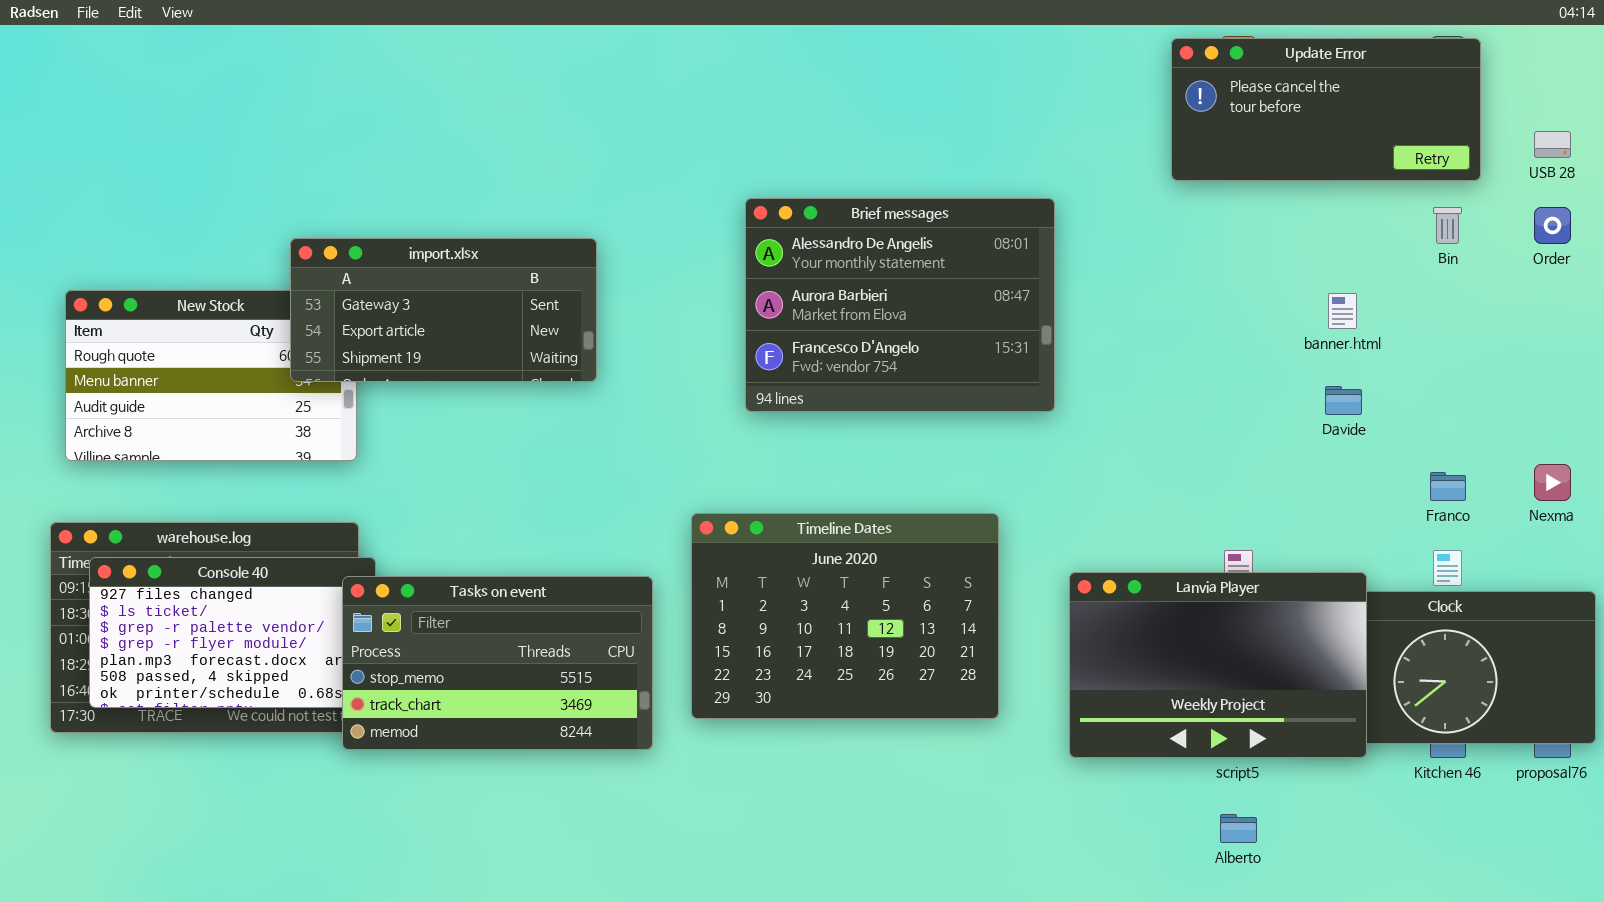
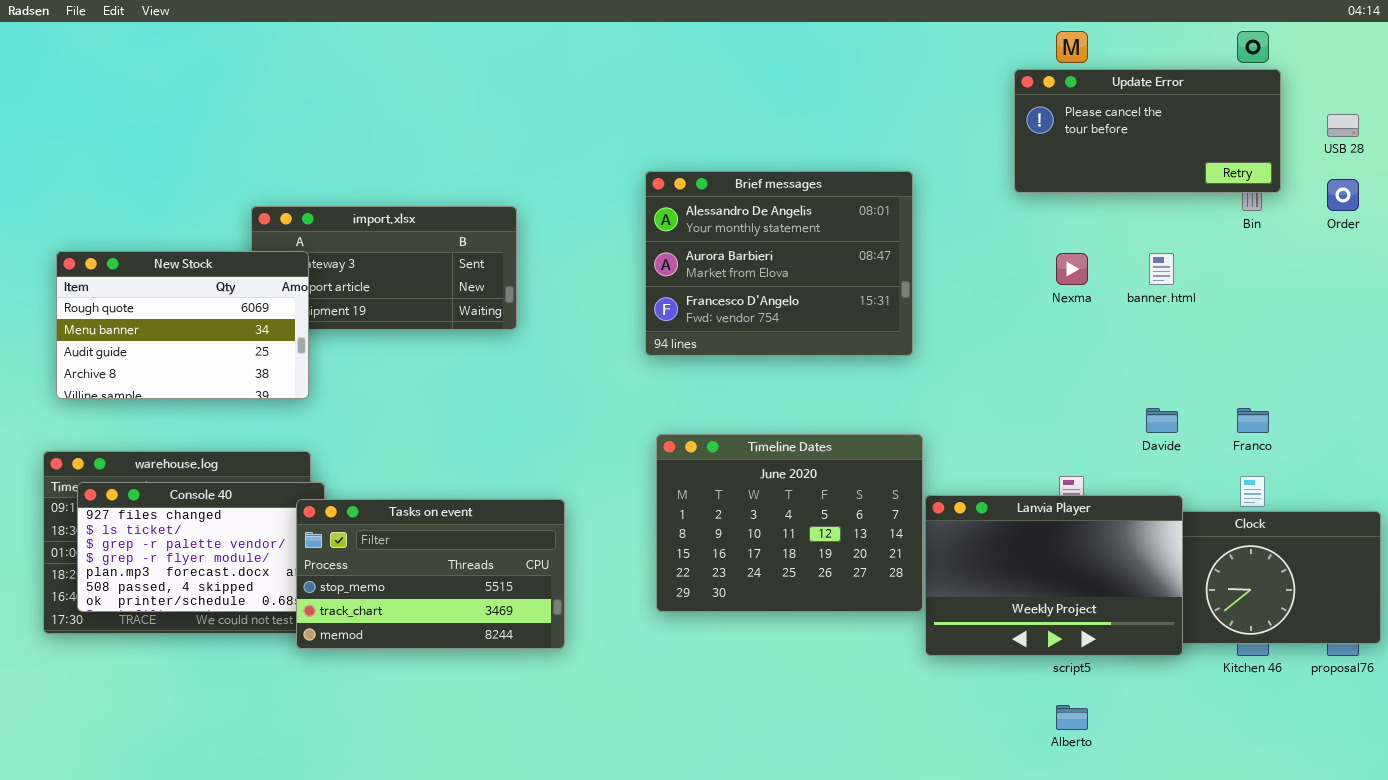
Update Error: [1171,38,1481,181] -> [1014,69,1281,193], moved
New Stock: [65,290,357,461] -> [56,251,309,399], raised
Davide: [1325,386,1362,415] -> [1146,408,1178,433], moved
Nexma: [1534,464,1571,501] -> [1056,253,1088,285], moved
Timeline Dates: [691,513,999,719] -> [656,434,923,612], moved

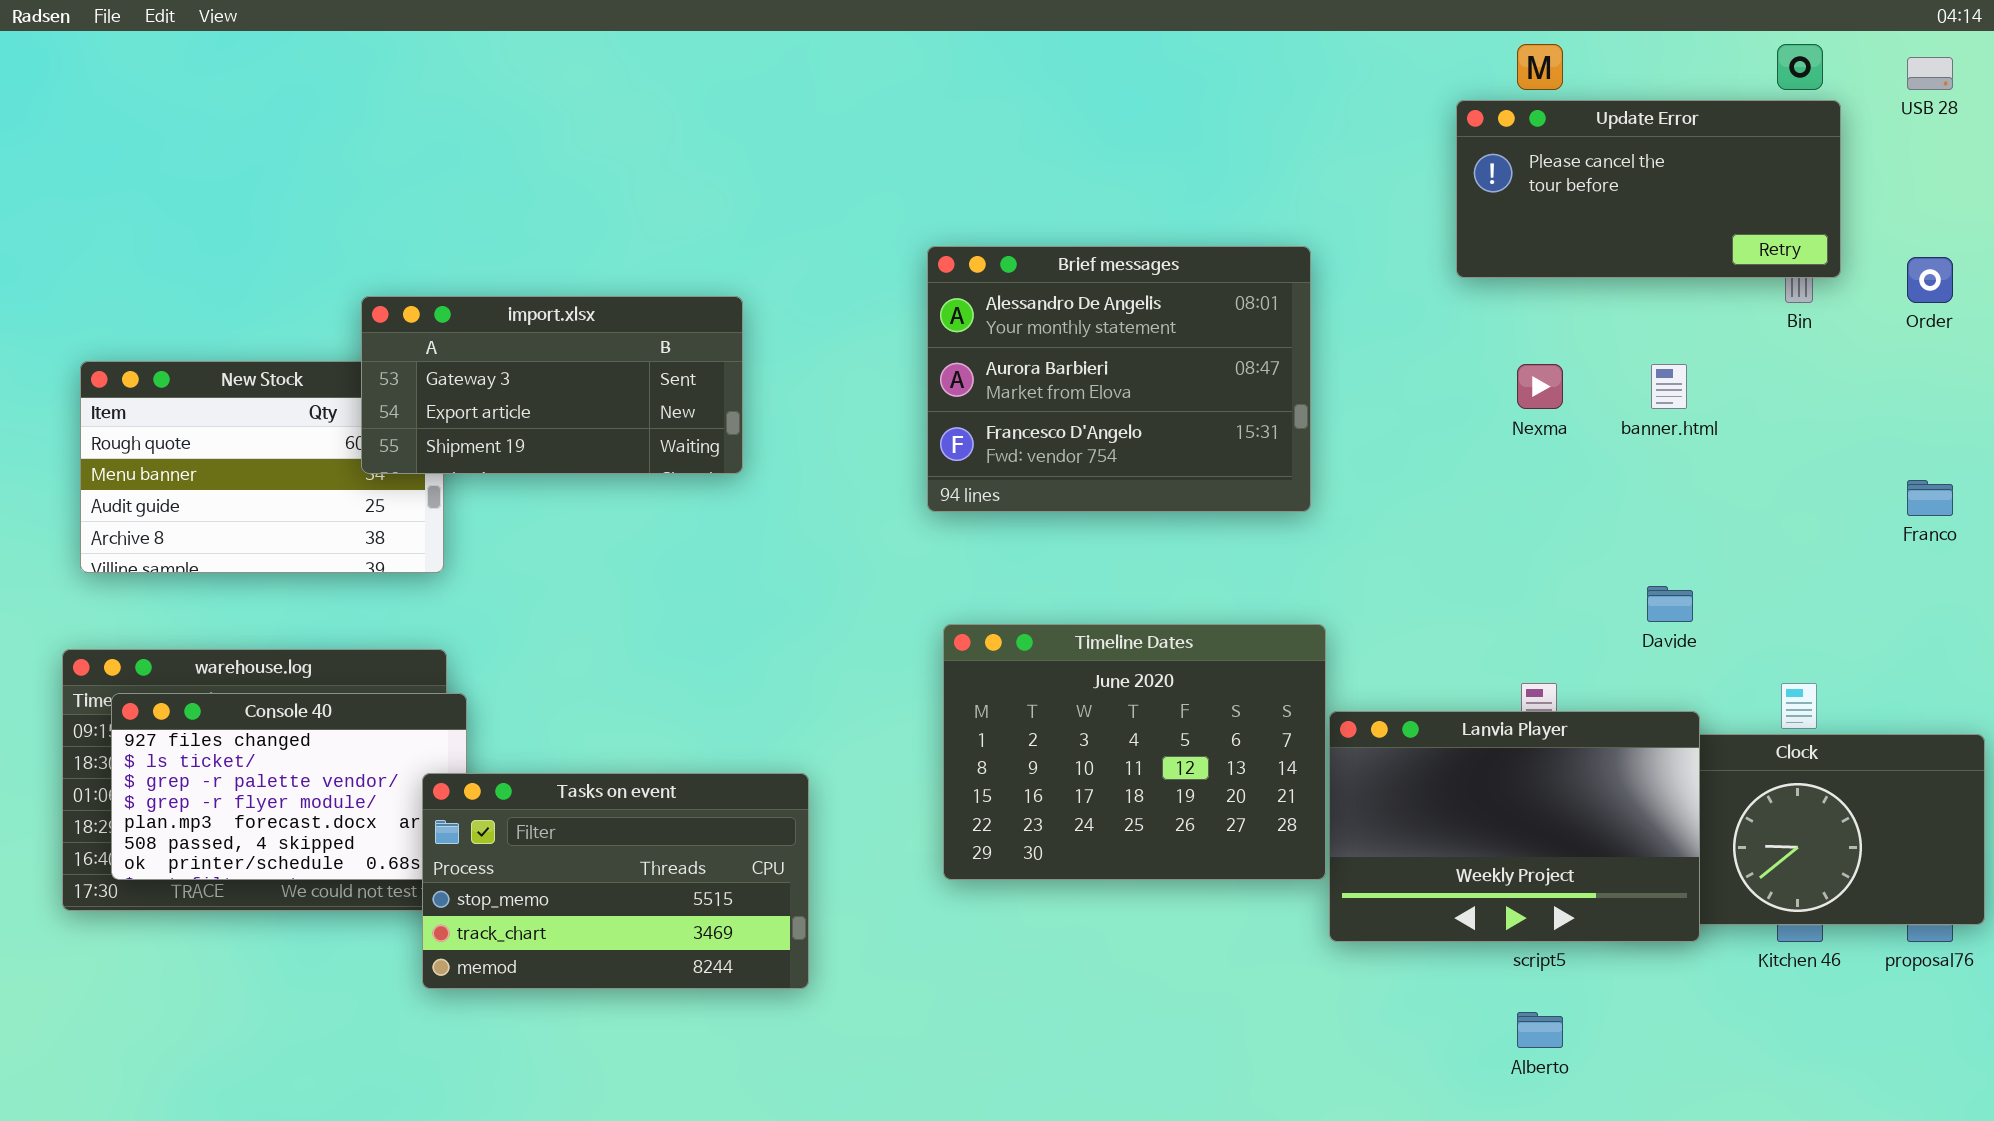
USB 28: [1327,114,1359,137] -> [1907,57,1953,90], moved
import.xlsx: [251,206,517,330] -> [361,296,743,474], raised
Franco: [1237,408,1269,433] -> [1907,480,1953,516], moved
Tasks on event: [296,499,565,649] -> [422,773,809,989], moved

